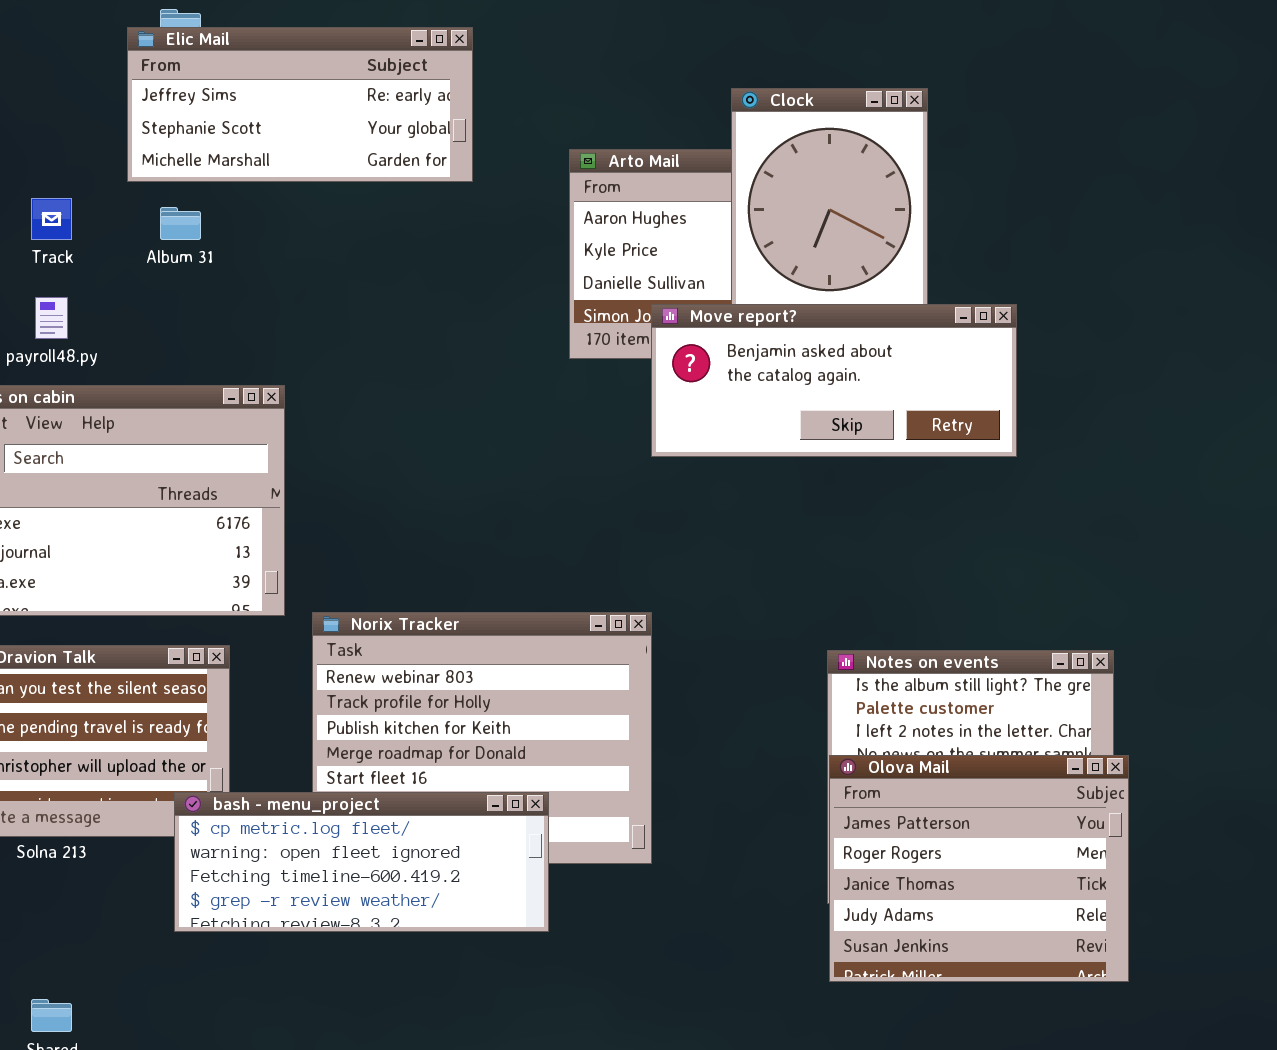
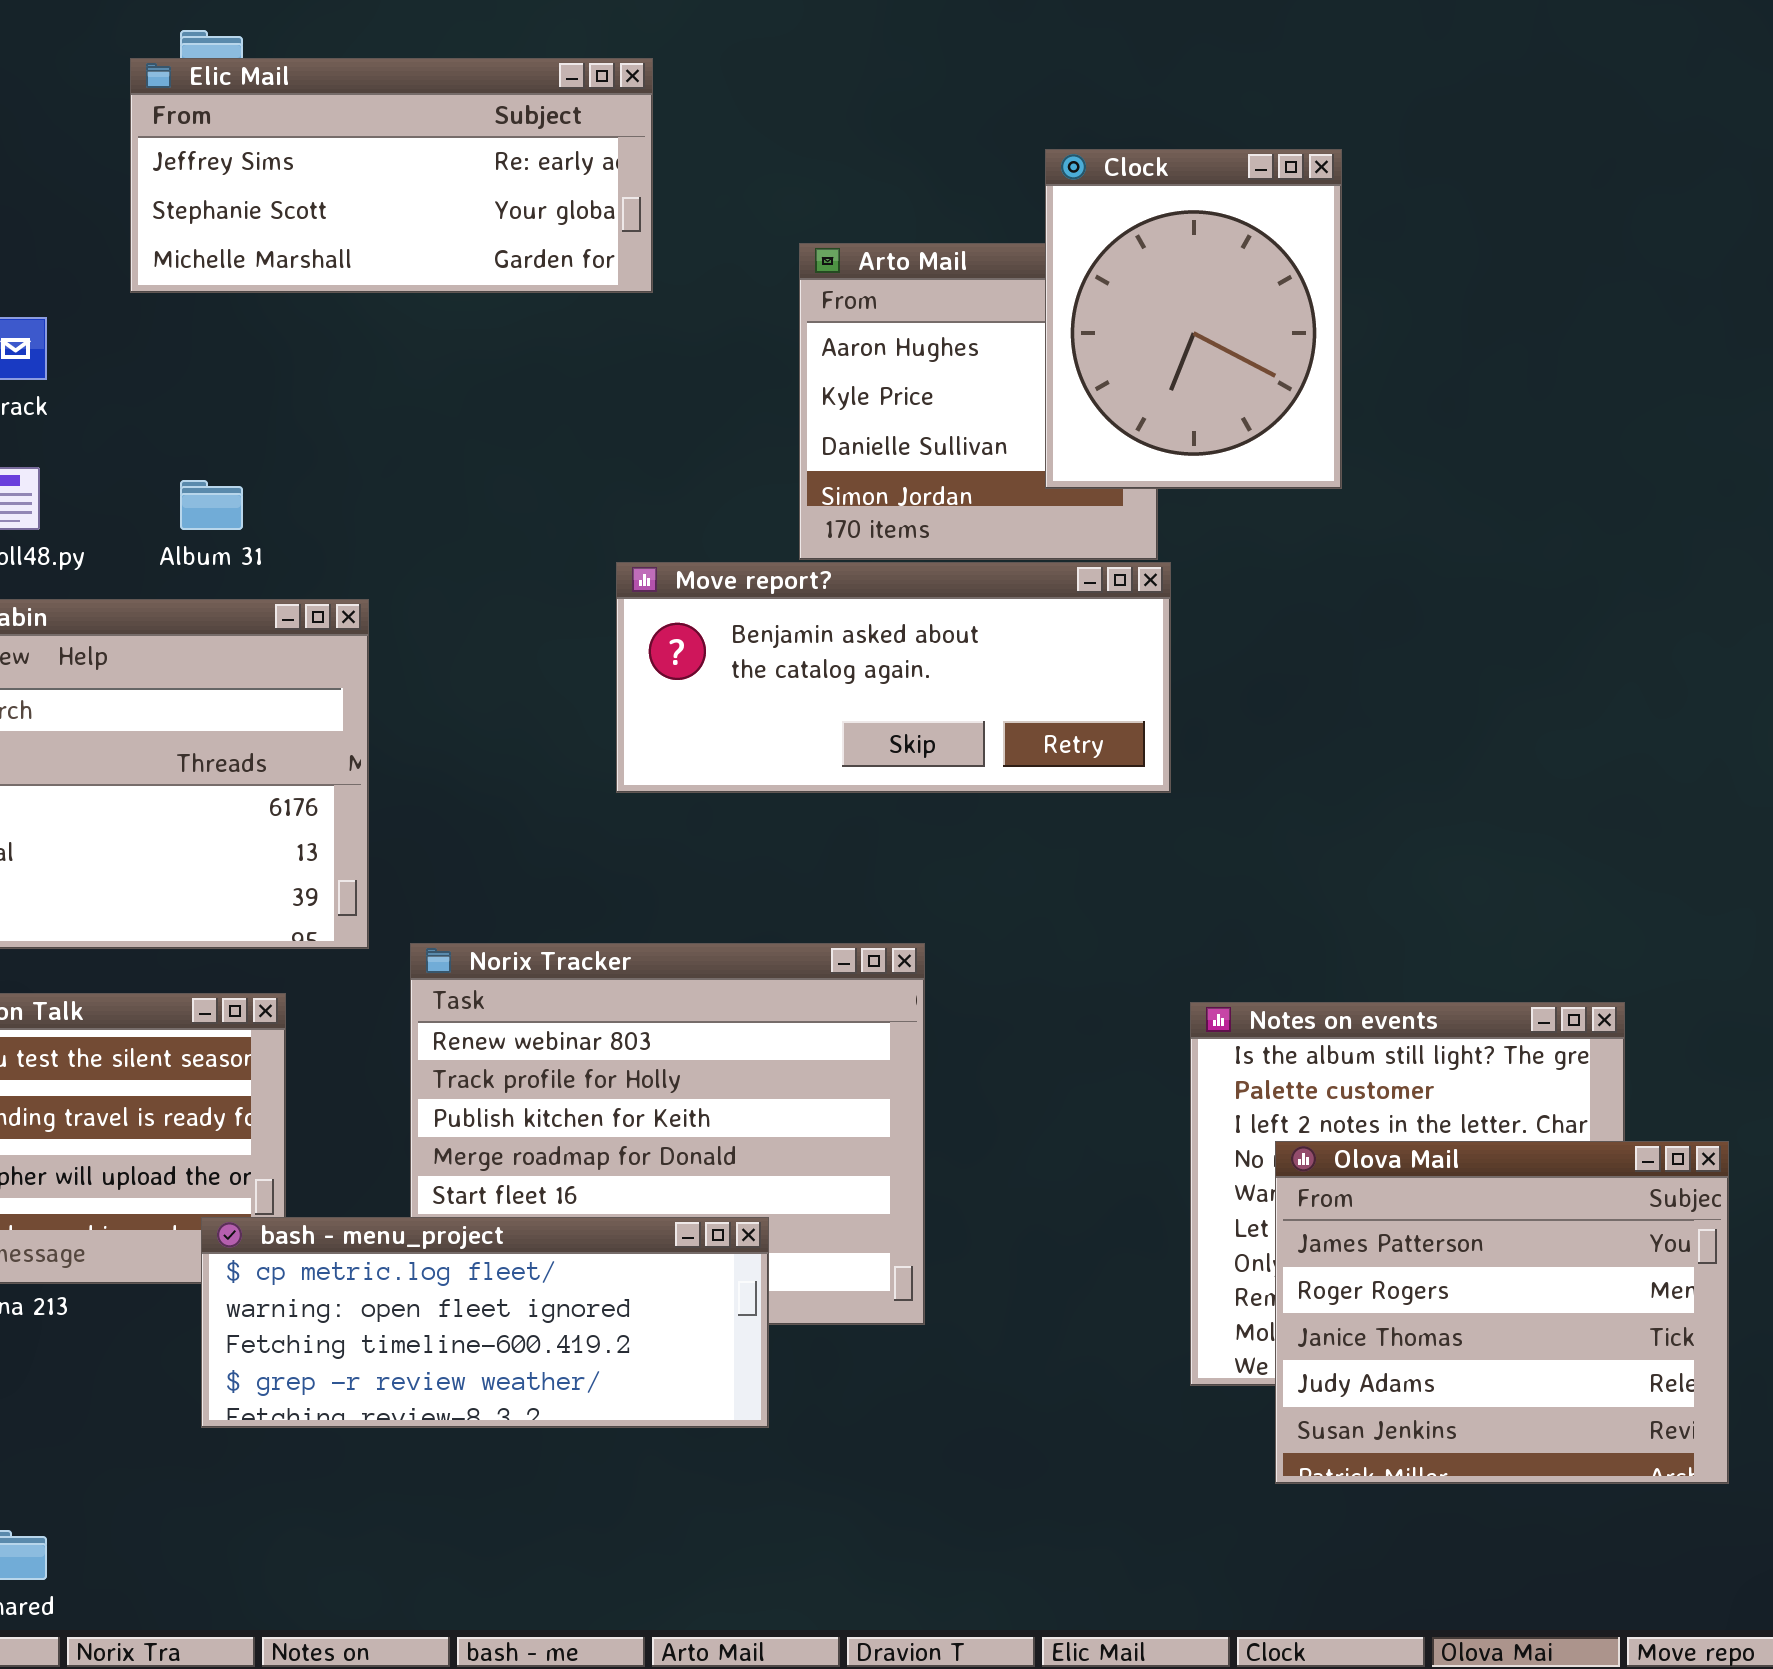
Album 31: [160,207,201,240] -> [180,480,243,530], moved
Move report?: [651,304,1017,457] -> [616,562,1171,793], moved
Olova Mail: [829,755,1129,982] -> [1275,1141,1729,1484], moved

